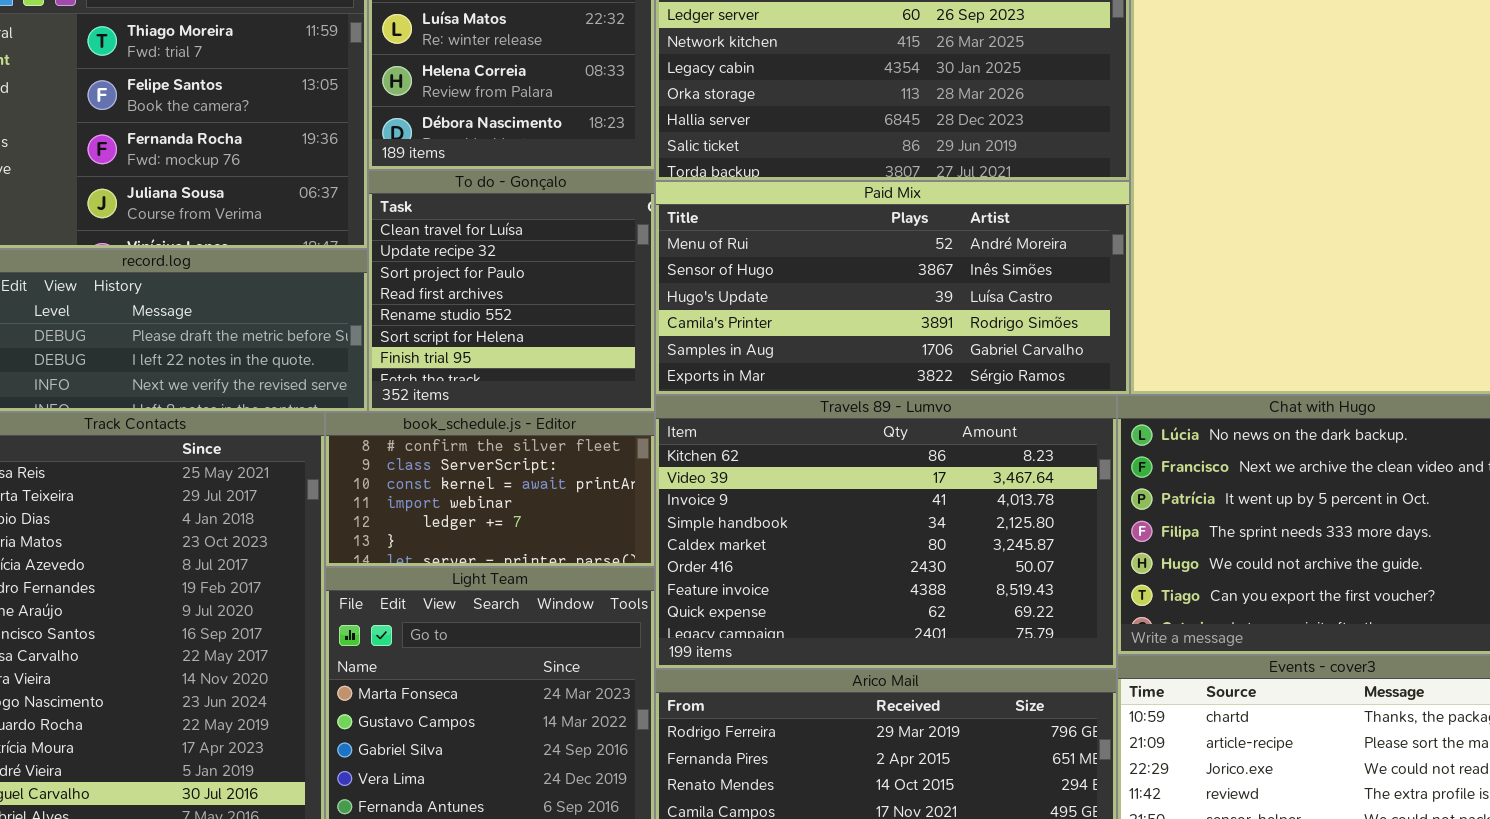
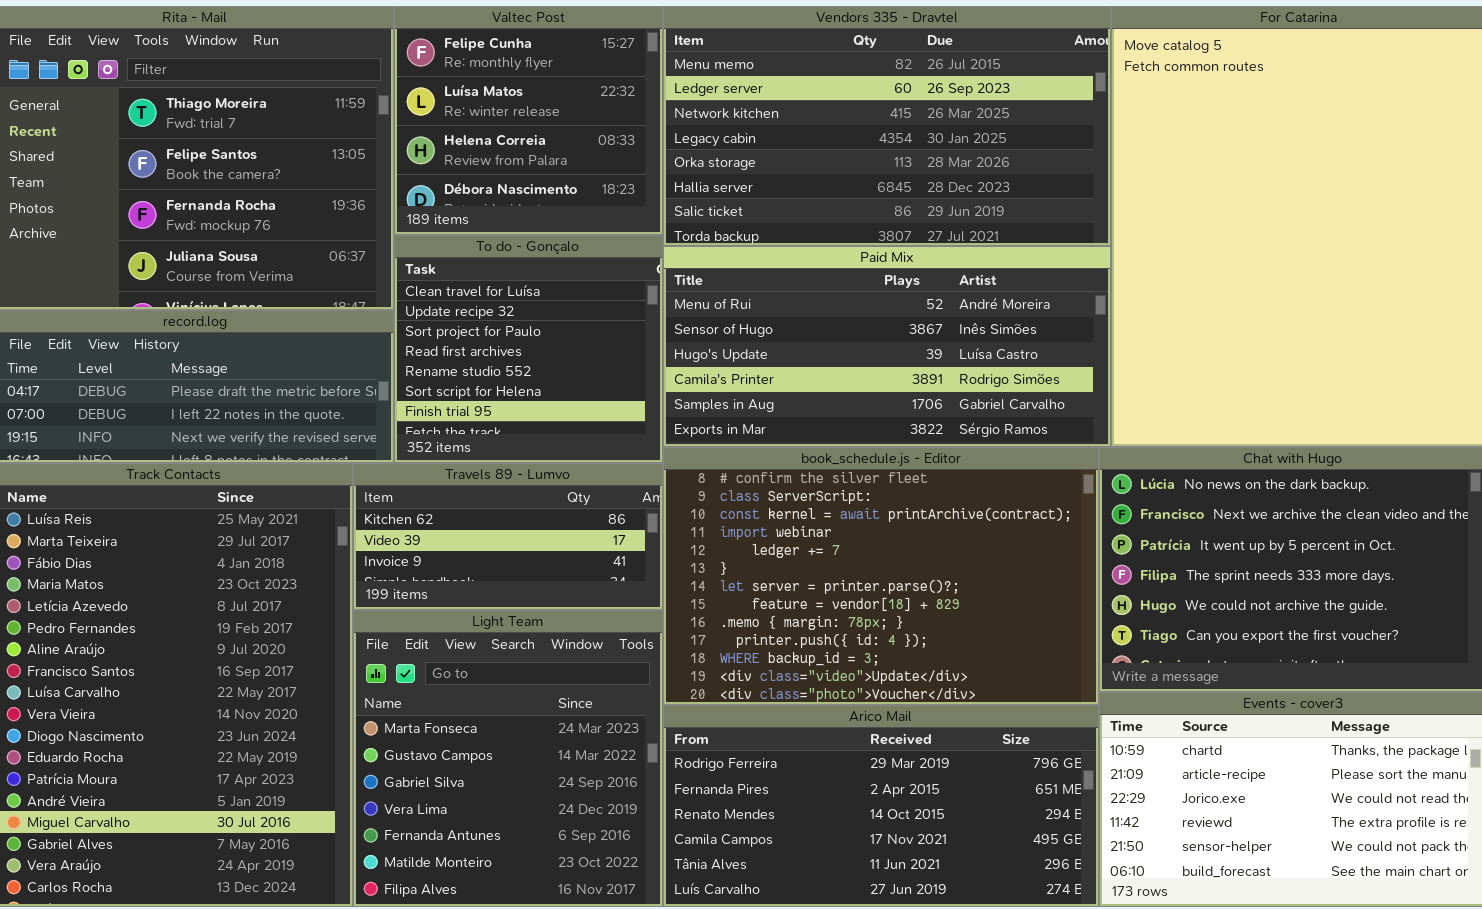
Travels 89 - Lumvo: [655,395,1117,669] -> [353,463,663,610], moved, resized
book_schedule.js - Editor: [325,412,655,567] -> [663,447,1099,705], moved, resized

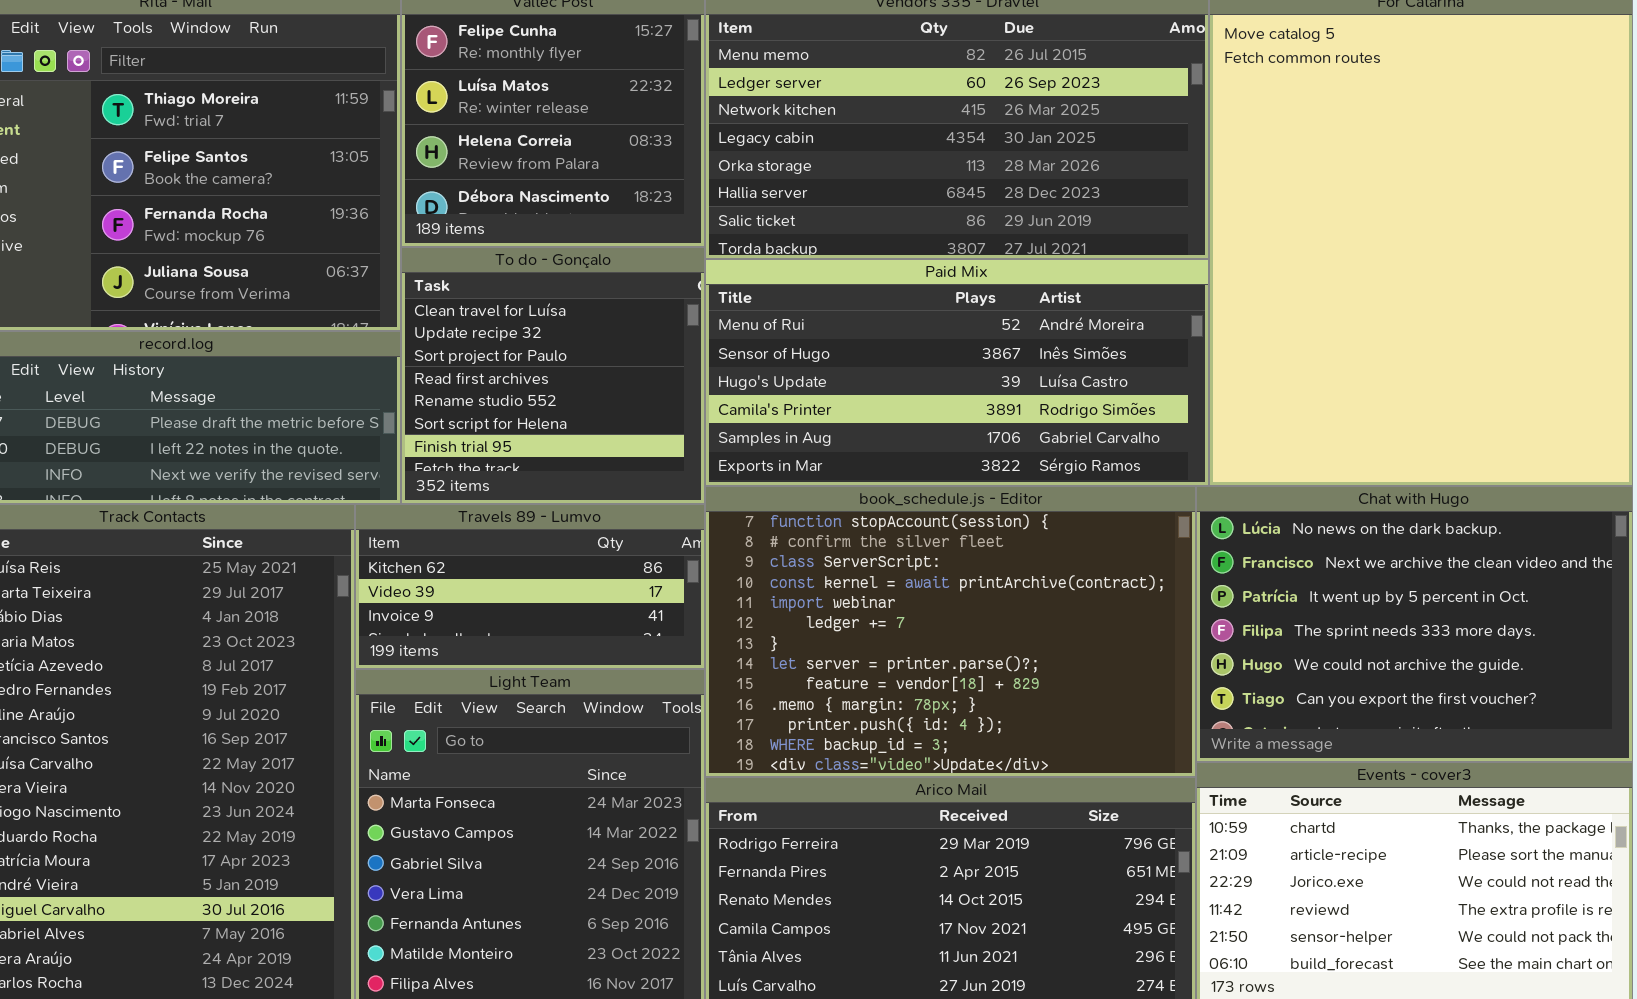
book_schedule.js - Editor: [663,447,1099,705] -> [705,486,1196,777], scrolled up 1 row

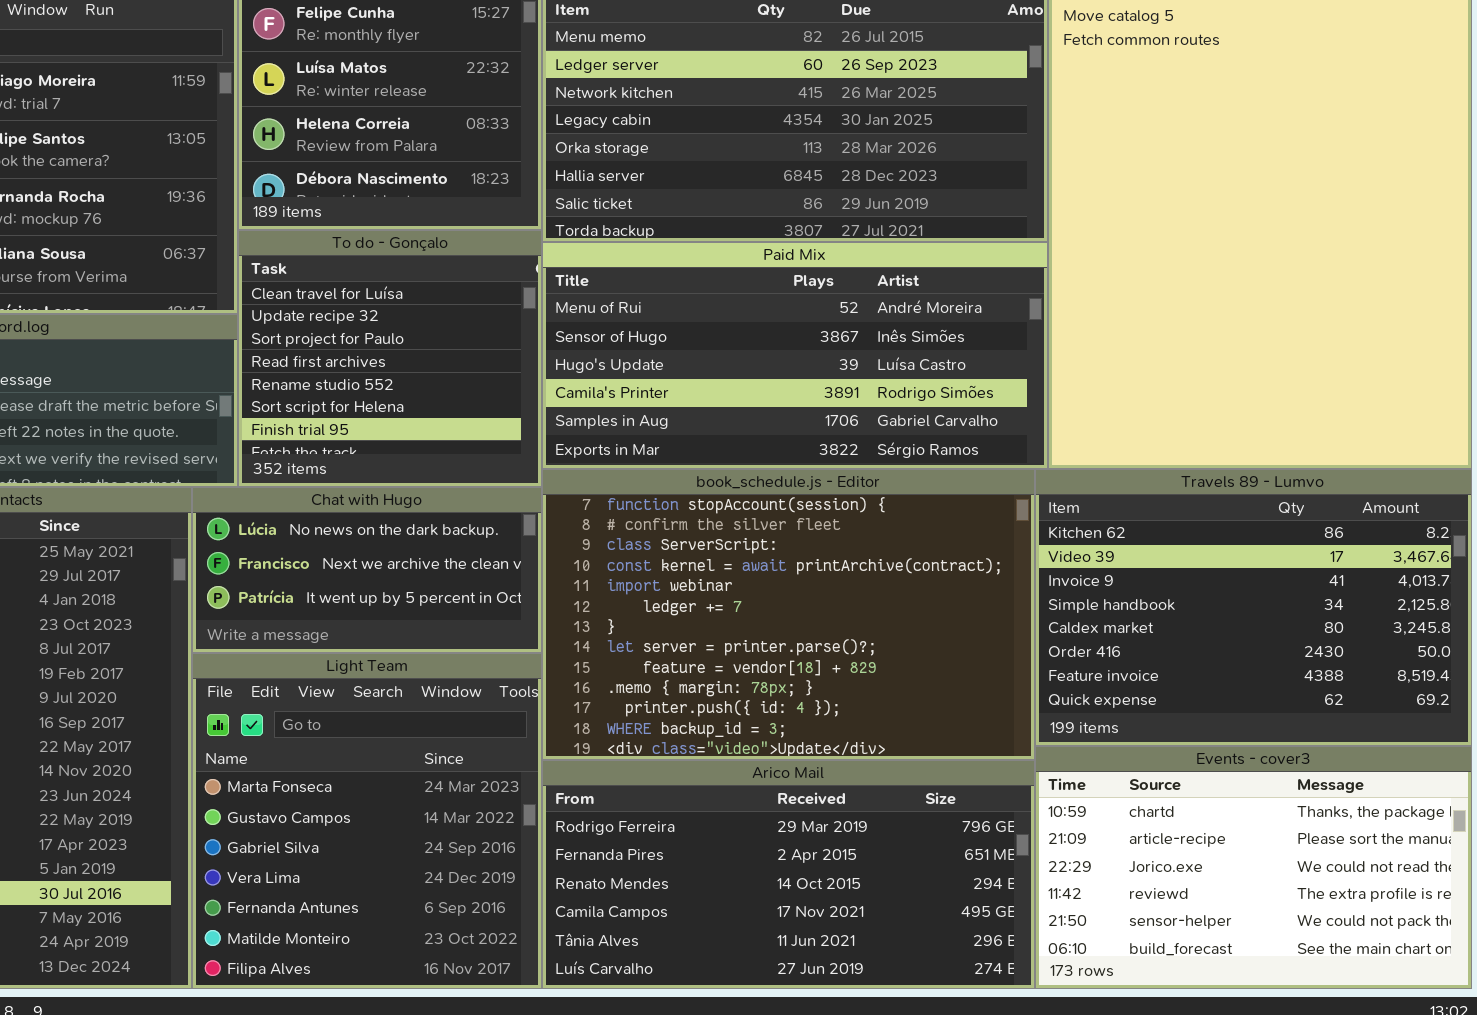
Chat with Hugo: [1196,486,1633,762] -> [192,487,542,653], moved, resized
Travels 89 - Lumvo: [355,504,705,669] -> [1035,469,1472,746], moved, resized

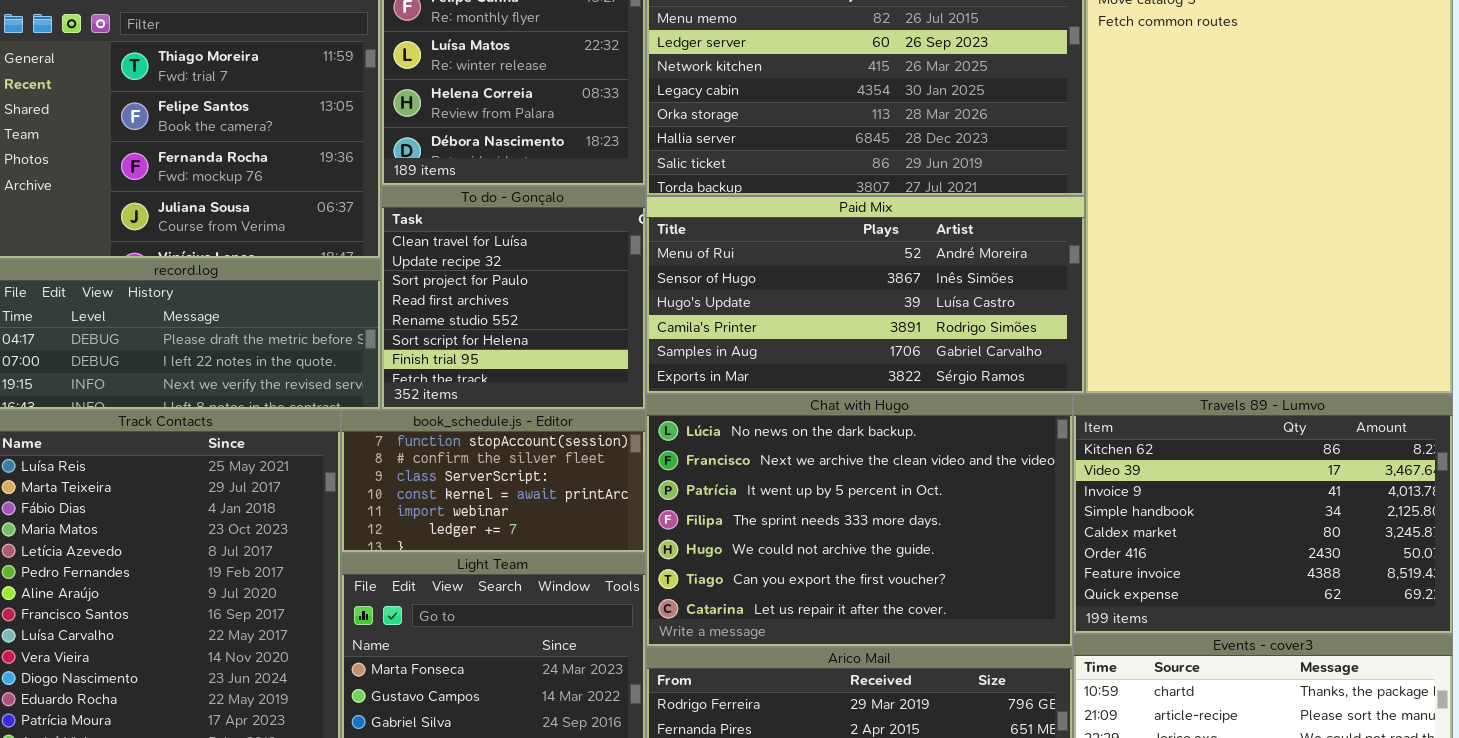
book_schedule.js - Editor: [542,469,1035,760] -> [341,410,646,553], moved, resized
Chat with Hugo: [192,487,542,653] -> [646,394,1073,647], moved, resized

